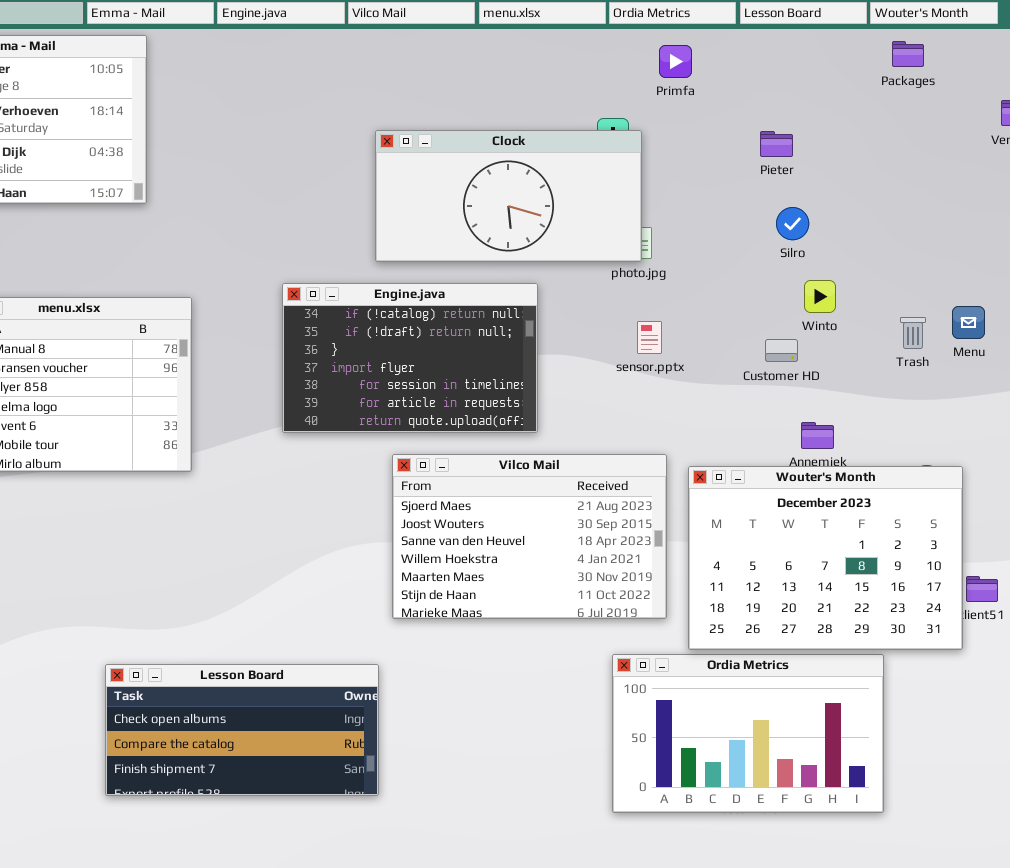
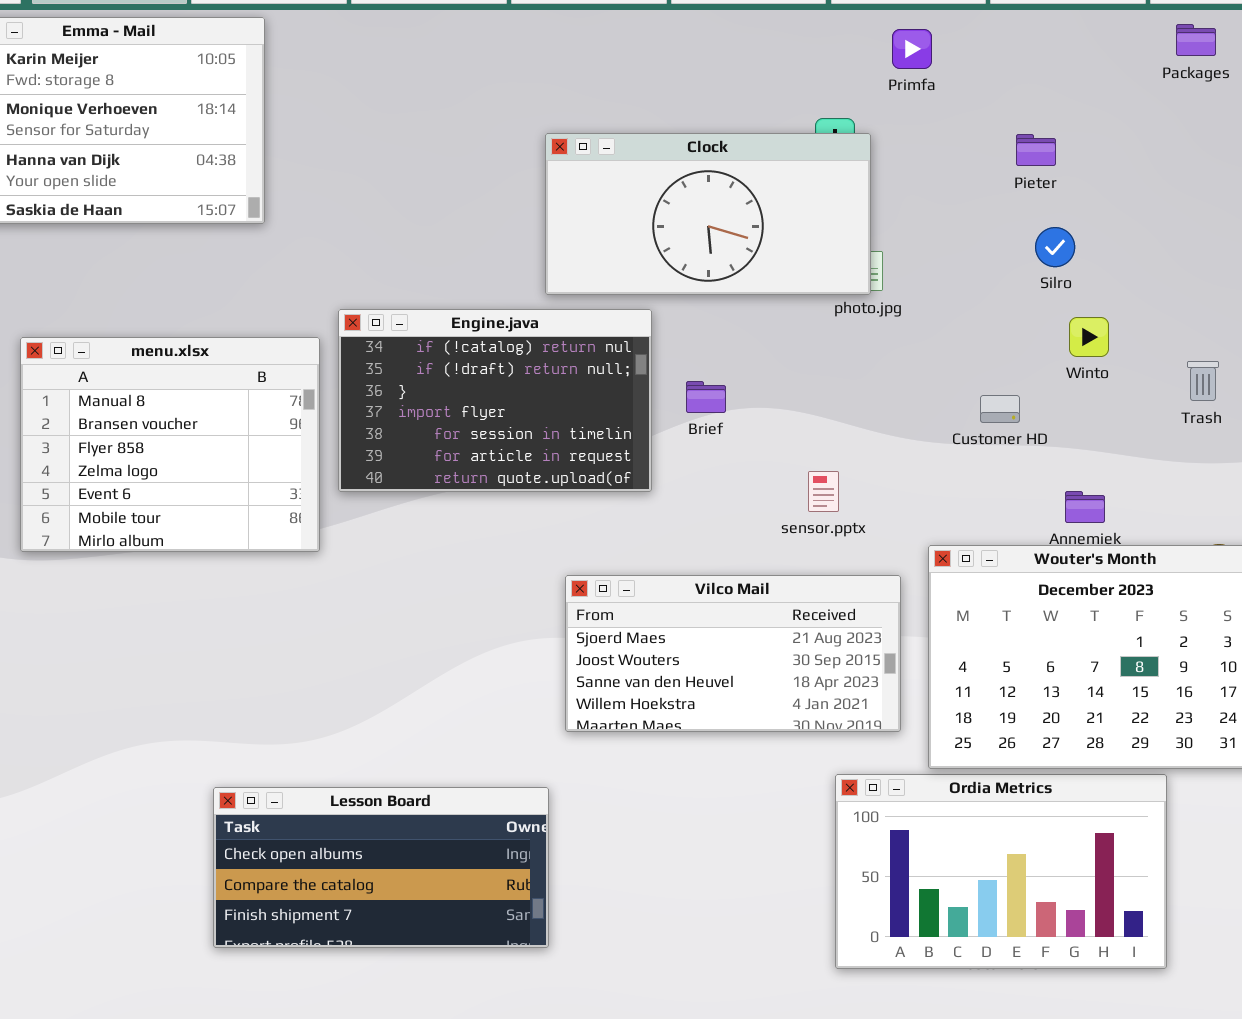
Engine.java: [282,283,538,433] -> [338,309,652,492], moved
sensor.pptx: [637,321,662,354] -> [808,471,839,512], moved
Customer HD: [765,339,798,362] -> [980,395,1020,423], moved
Vilco Mail: [392,454,667,619] -> [565,575,901,732], resized

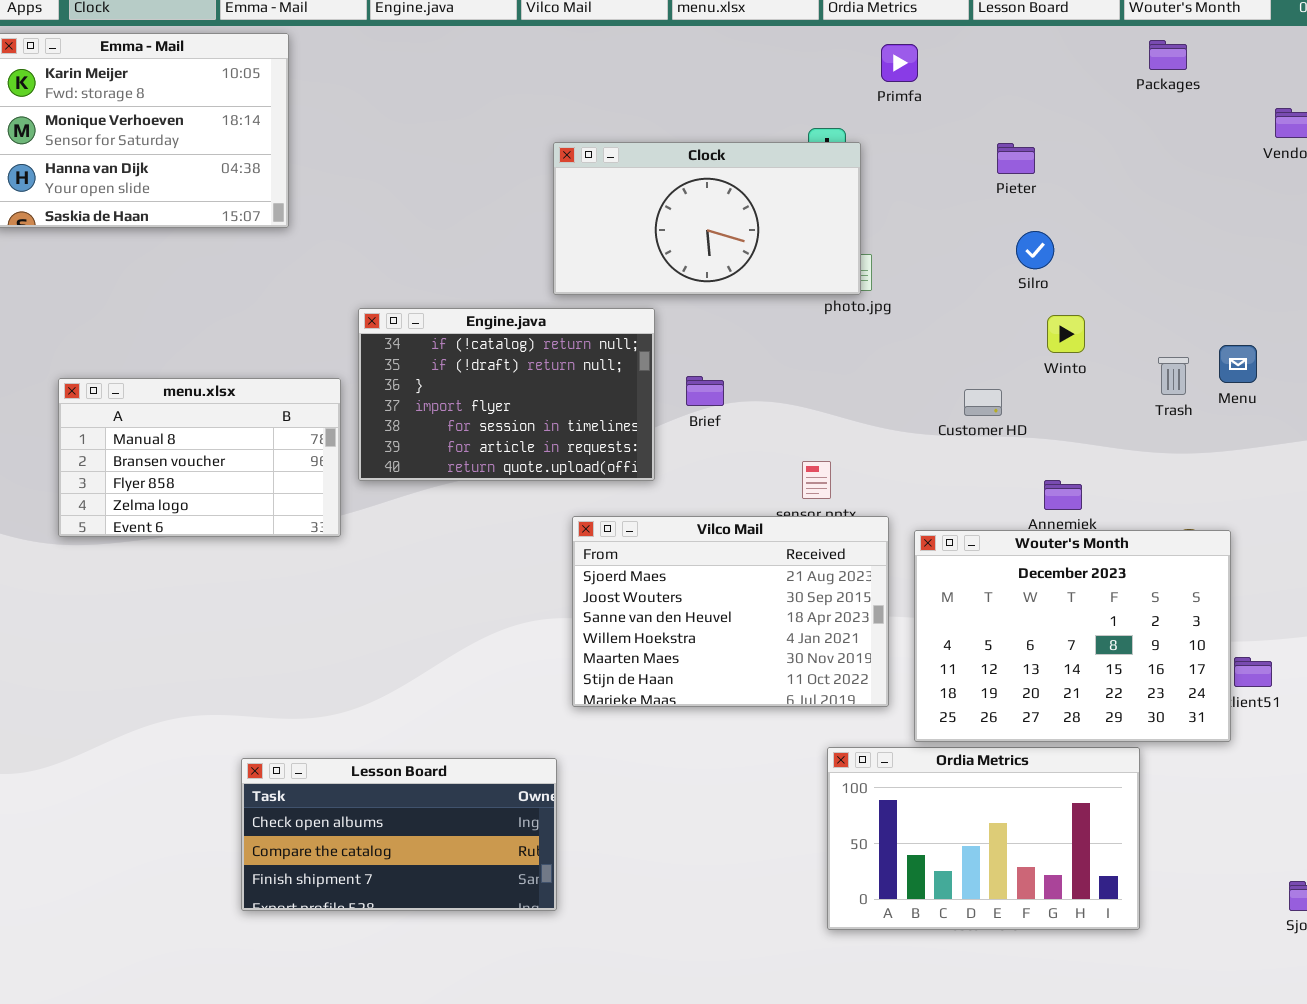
menu.xlsx: [20,337,320,552] -> [58,378,341,537], resized
Vilco Mail: [565,575,901,732] -> [572,516,889,707], resized

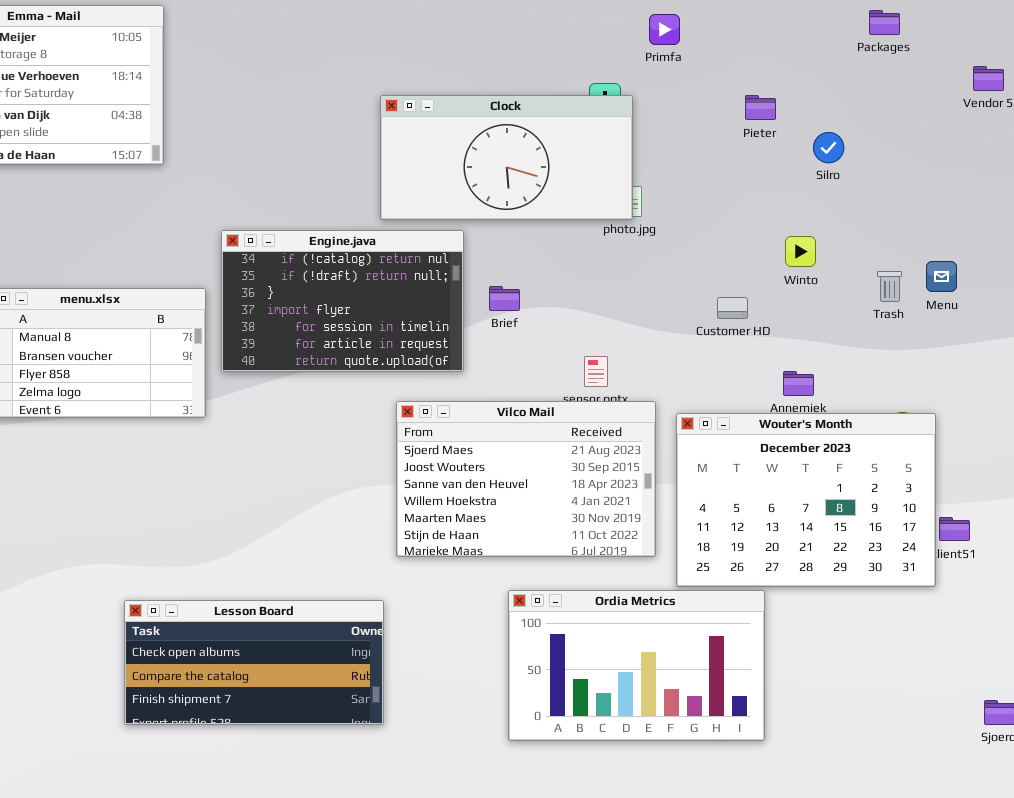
Silro: [1016,231,1054,269] -> [813,132,844,163], moved
Ordia Metrics: [827,747,1140,930] -> [508,590,765,741], moved

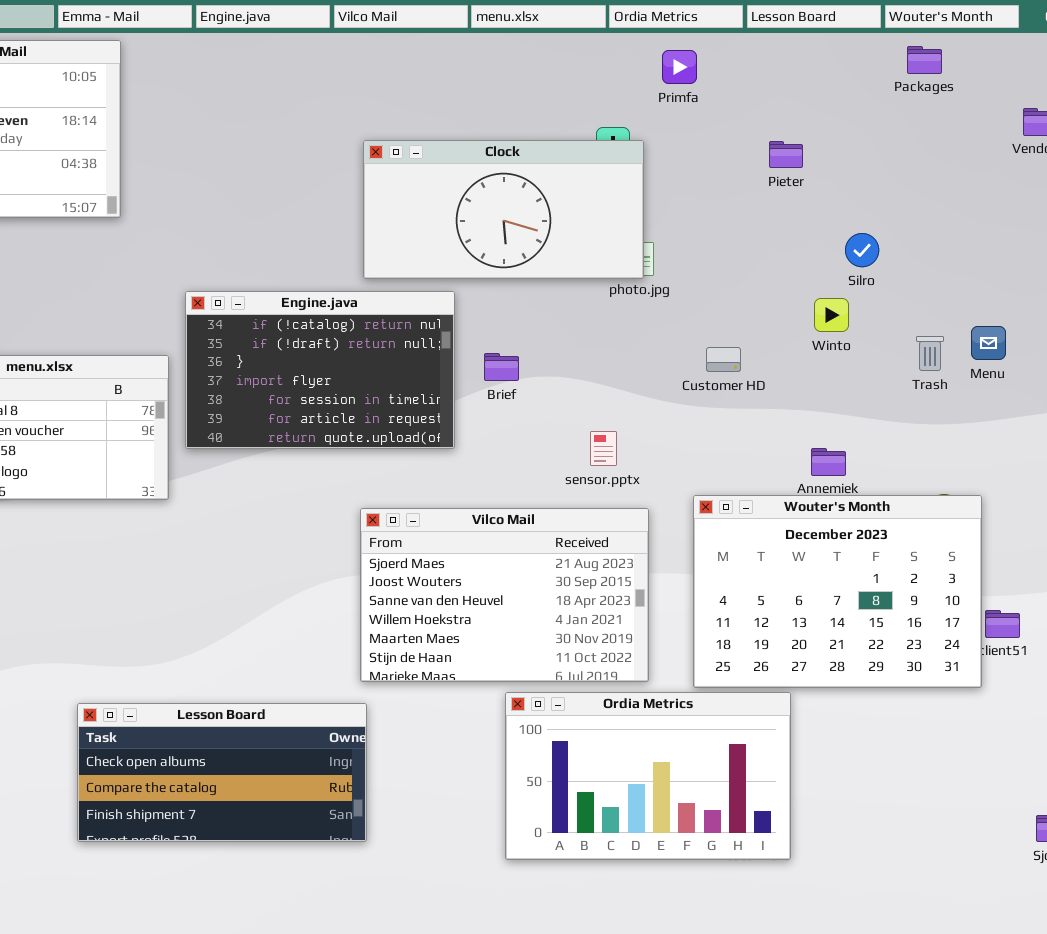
Silro: [813,132,844,163] -> [845,233,879,267], moved
Customer HD: [717,297,748,319] -> [706,347,741,372], moved
Vilco Mail: [396,401,656,557] -> [360,508,649,682], moved

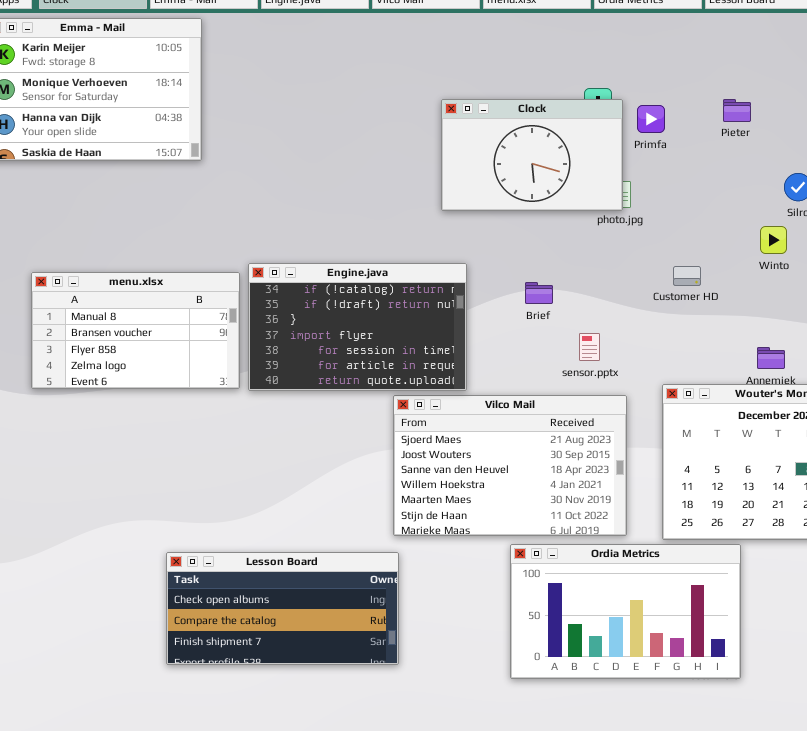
Primfa: [662,50,697,84] -> [637,105,665,133], moved
Clock: [363,140,644,279] -> [441,99,623,211], resized
Engine.java: [185,291,455,449] -> [248,263,467,391], moved
Brief: [484,353,519,381] -> [525,282,553,304], moved

